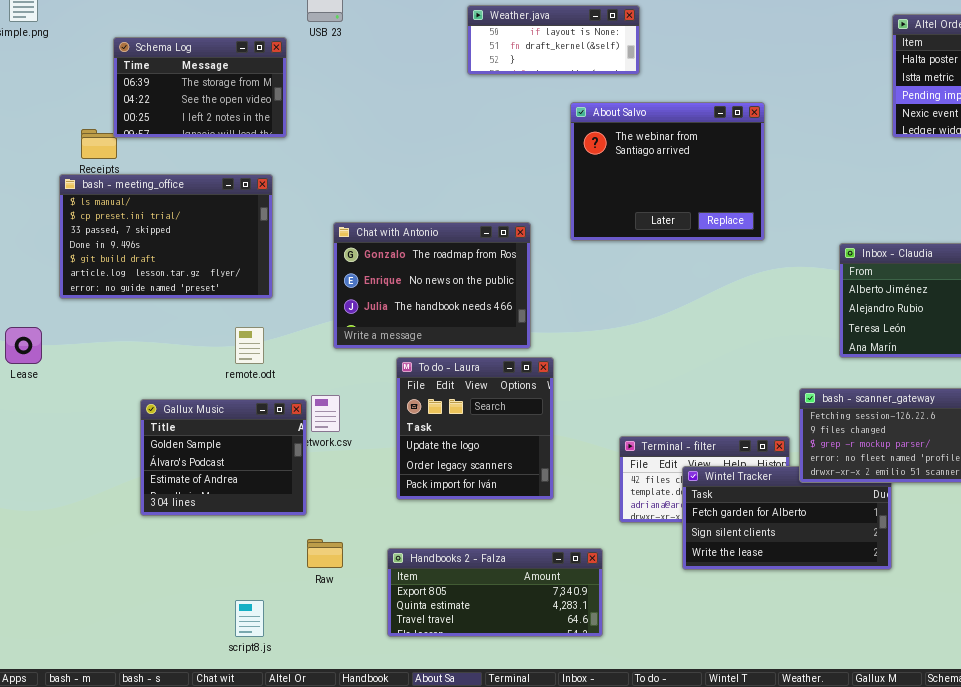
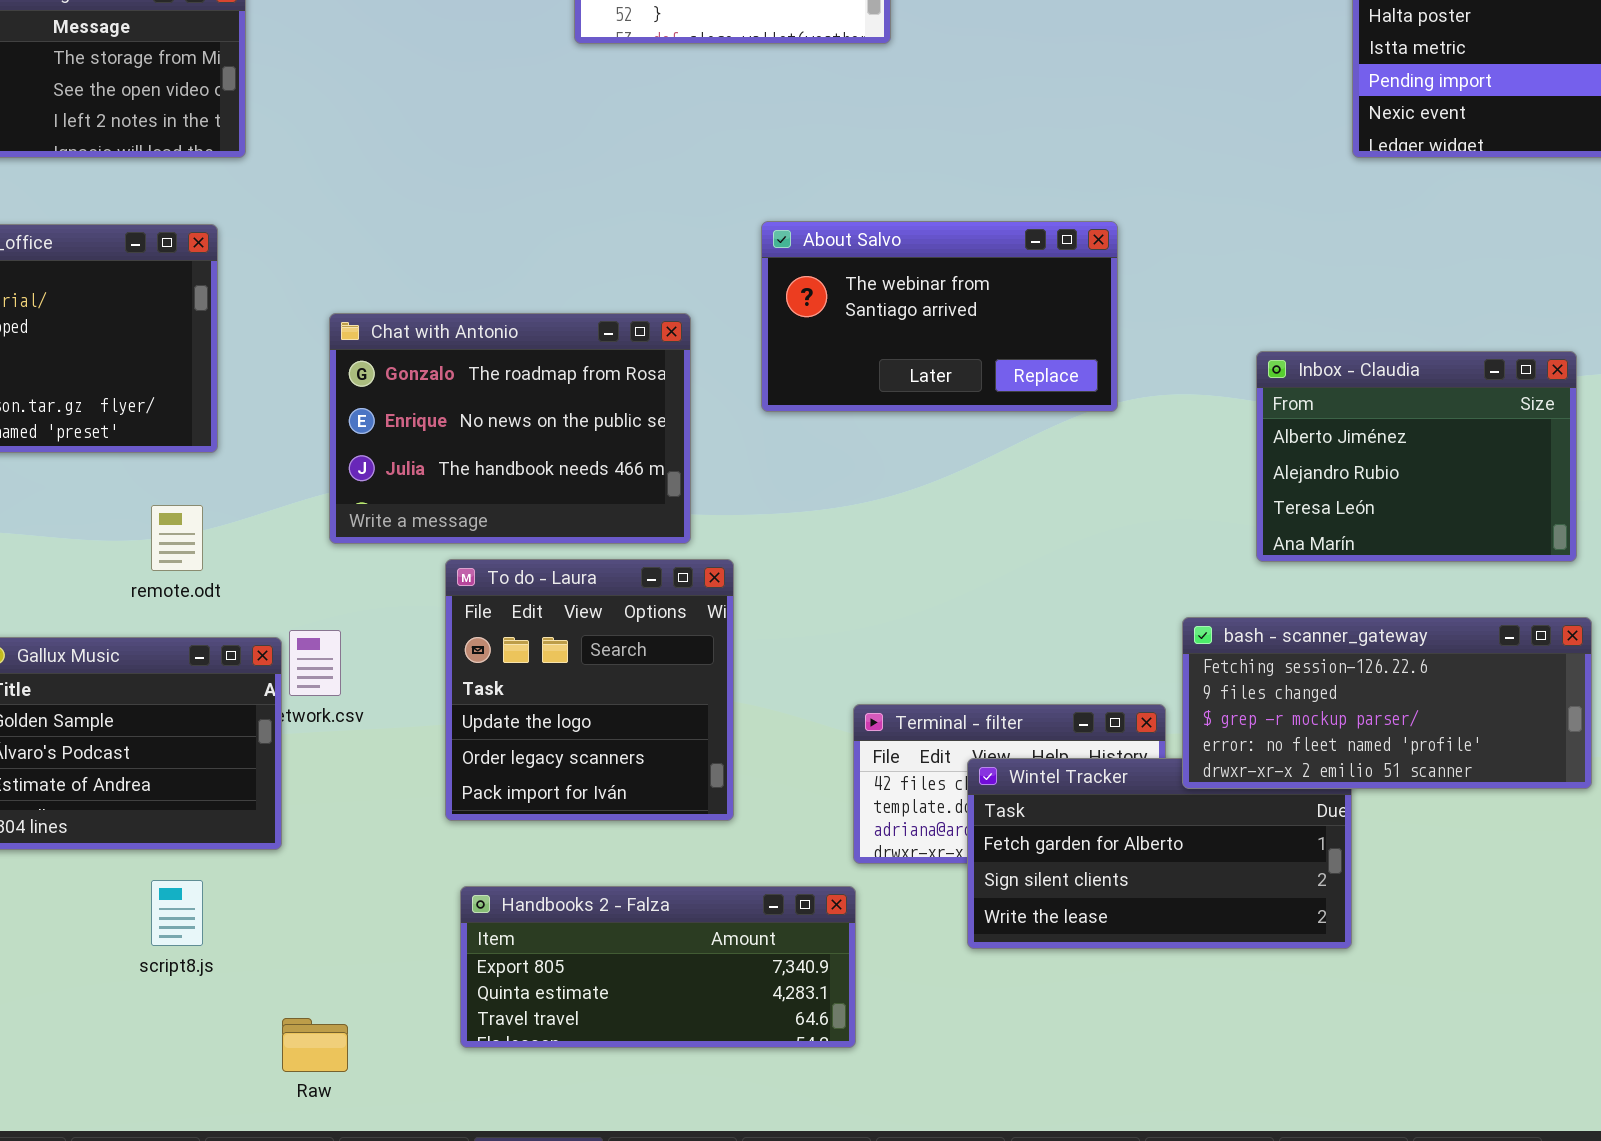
About Salvo: [570,102,765,241] -> [761,221,1118,412], moved, resized
Raw: [307,539,343,568] -> [282,1018,348,1072], moved
Handbooks 2 - Falza: [387,548,603,637] -> [460,886,856,1048], moved
script8.js: [235,600,264,637] -> [151,880,203,946], moved

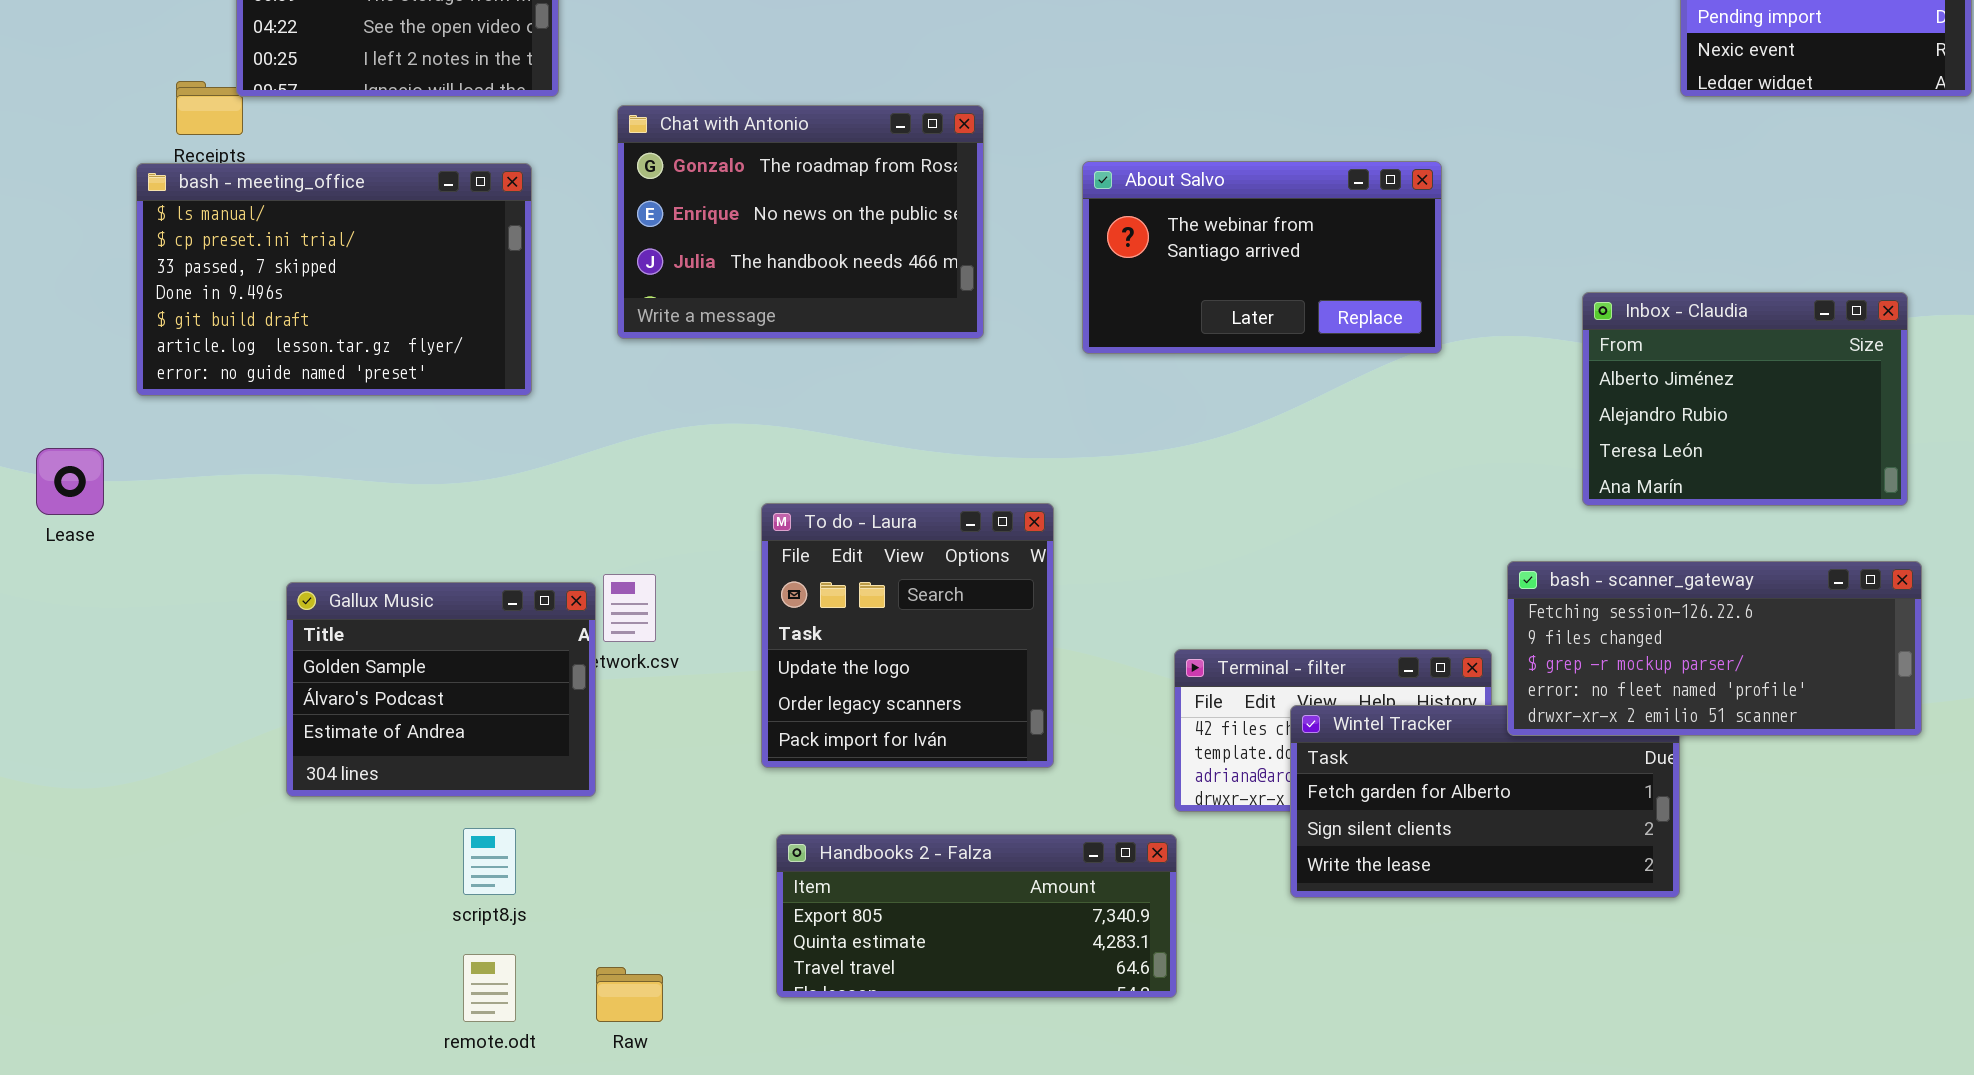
Chat with Antonio: [329,313,691,544] -> [617,105,984,339], moved
remote.odt: [151,505,203,571] -> [463,954,516,1022], moved

